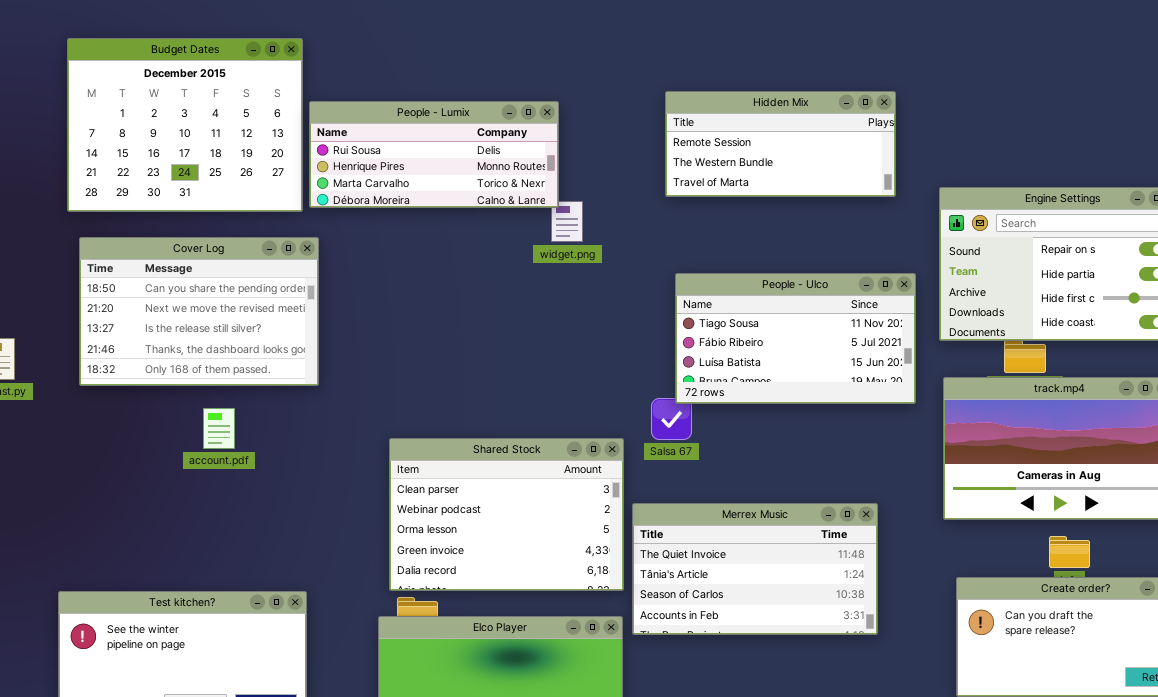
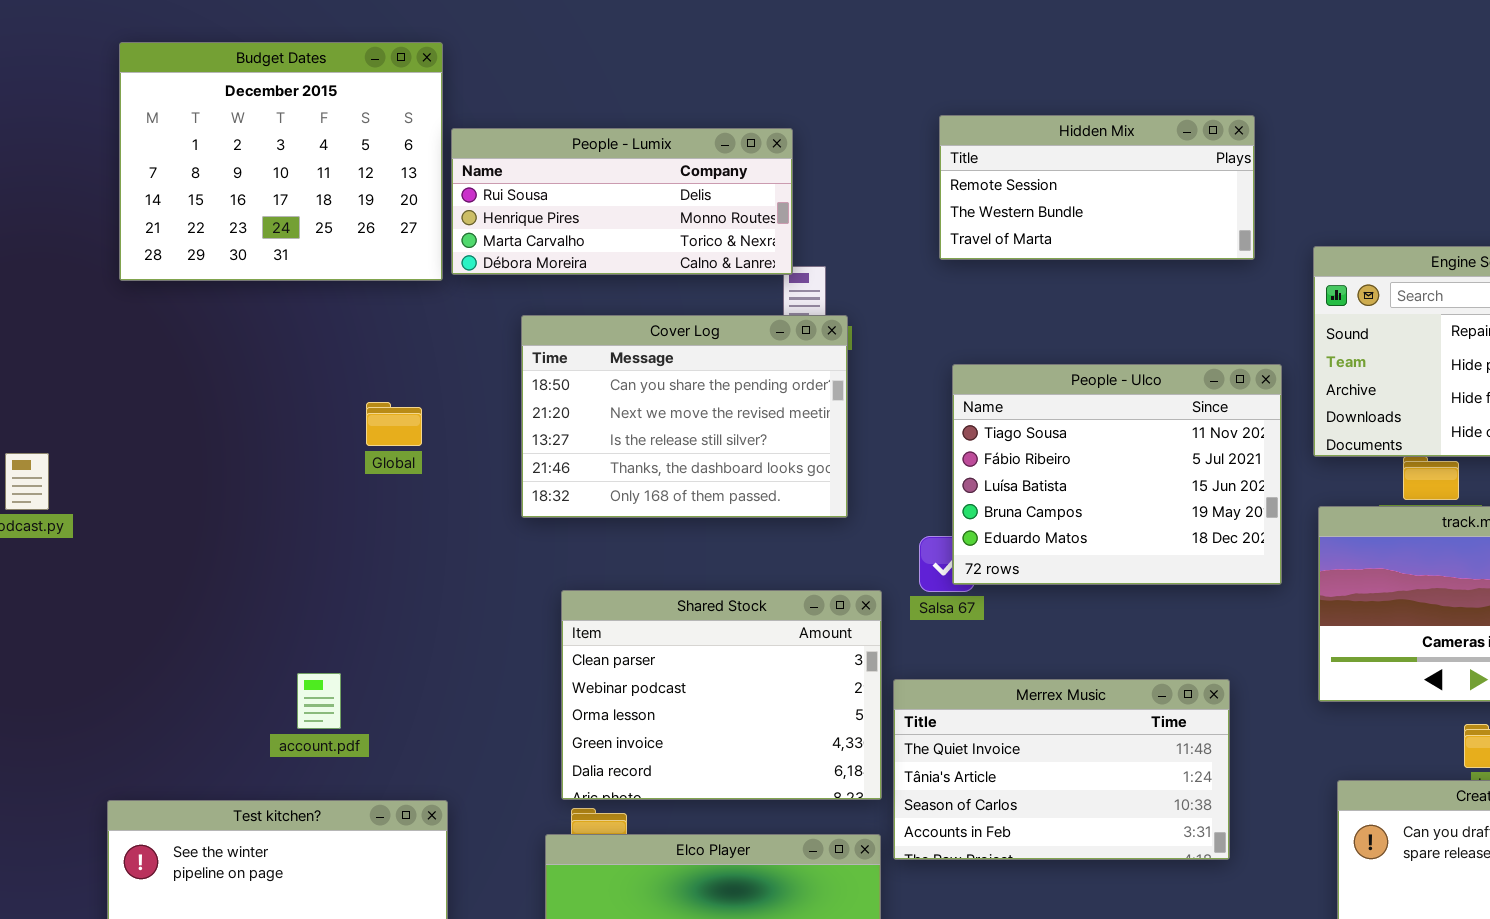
Cover Log: [79,237,319,386] -> [521,315,848,518], moved
People - Ulco: [675,273,916,404] -> [952,364,1282,585], resized
account.pdf: [203,408,235,449] -> [297,673,341,729], moved

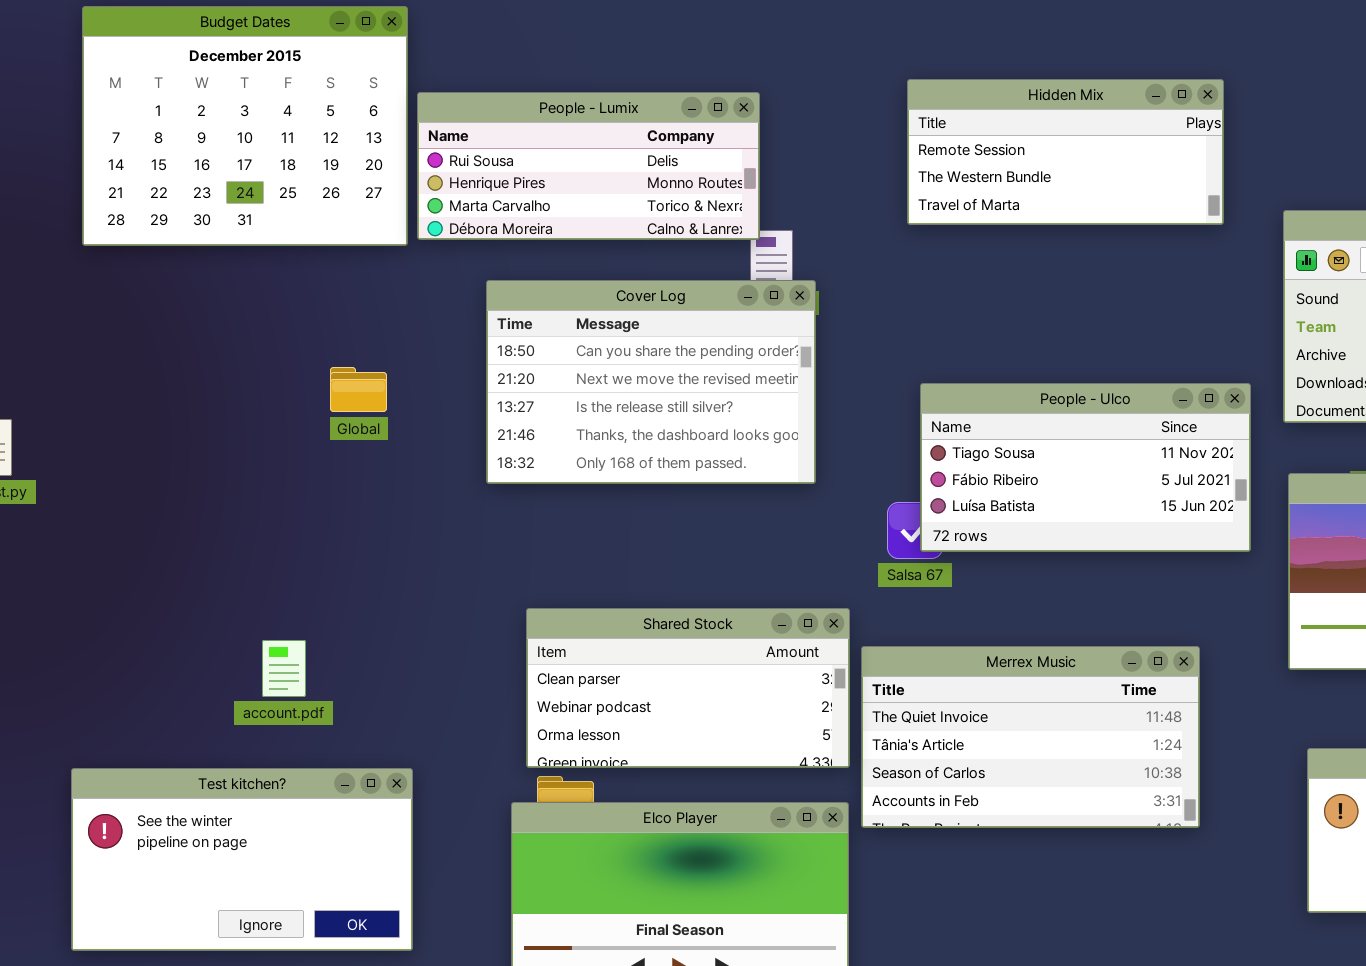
People - Ulco: [952,364,1282,585] -> [920,383,1251,552], resized
Shared Stock: [561,590,882,800] -> [526,608,850,768], resized

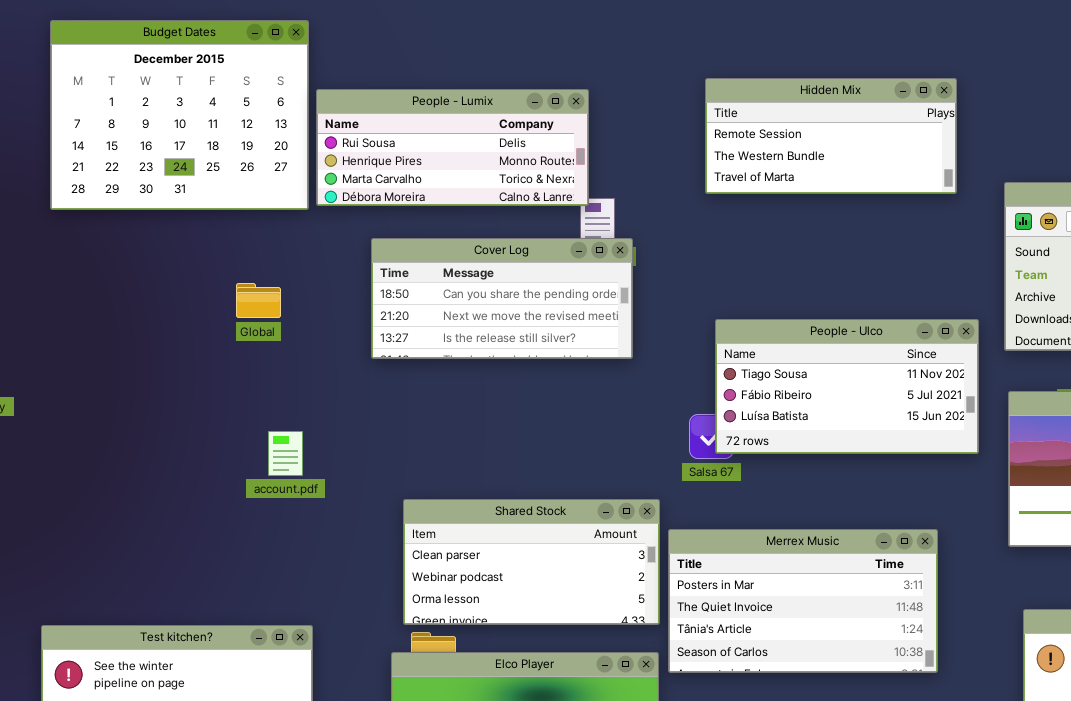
Cover Log: [486,280,816,484] -> [371,238,633,359], resized
Global: [330,367,387,412] -> [236,283,281,318], moved
account.pdf: [262,640,306,697] -> [268,431,303,476], moved
Merrex Music: [861,646,1200,828] -> [668,529,938,673], scrolled up 1 row

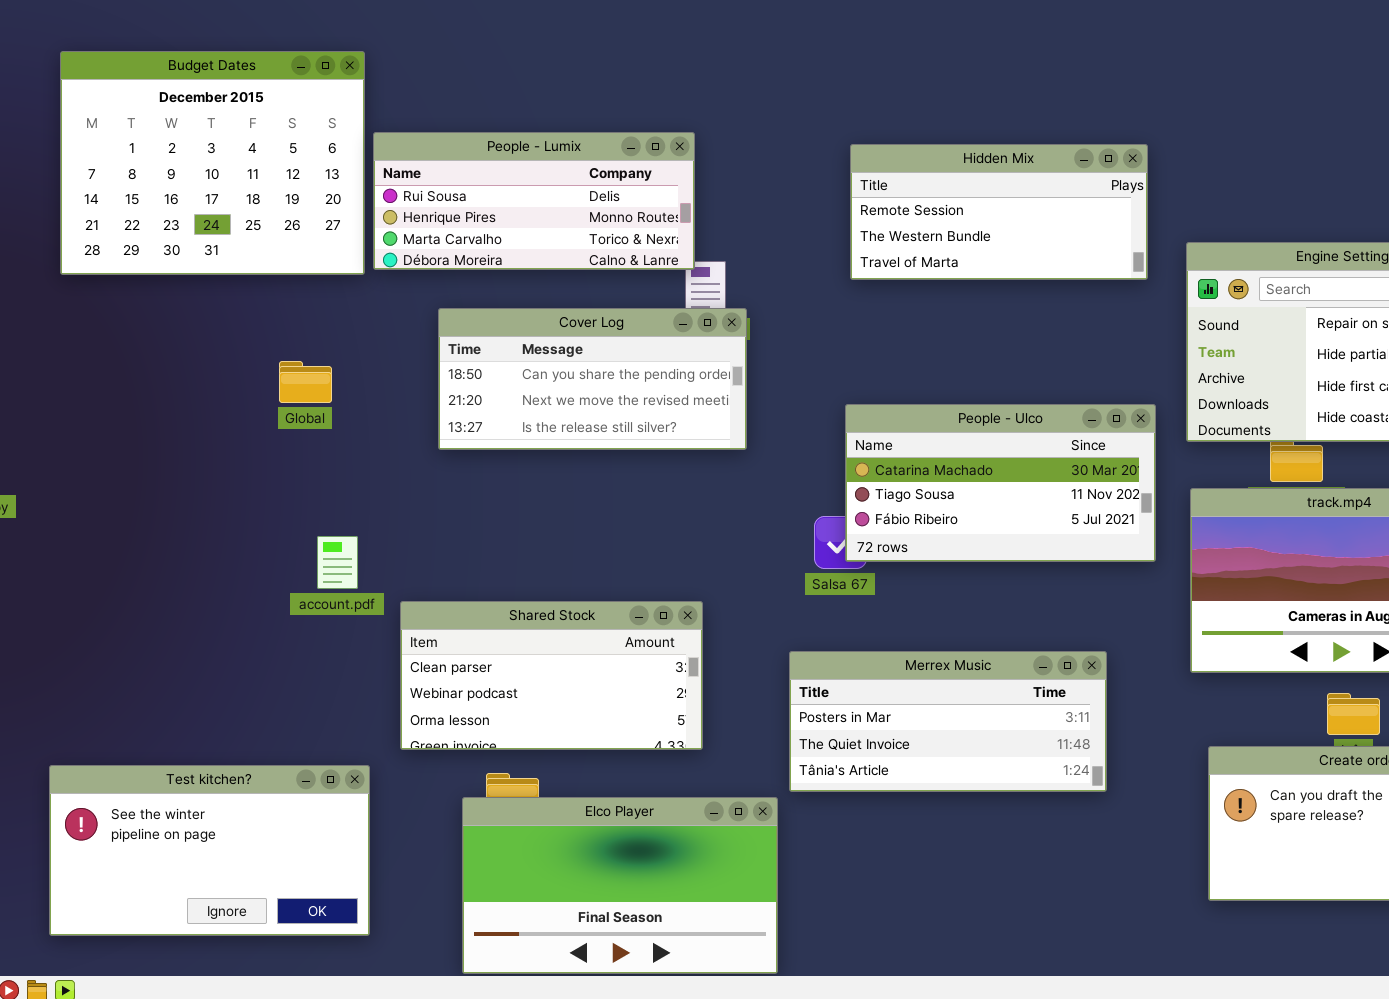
Hidden Mix: [705,78,957,194] -> [850,144,1148,280], moved
People - Ulco: [715,319,979,454] -> [845,404,1156,562], scrolled up 1 row
Shared Stock: [403,499,660,625] -> [400,601,703,750], moved
Merrex Music: [668,529,938,673] -> [789,651,1107,792], resized

